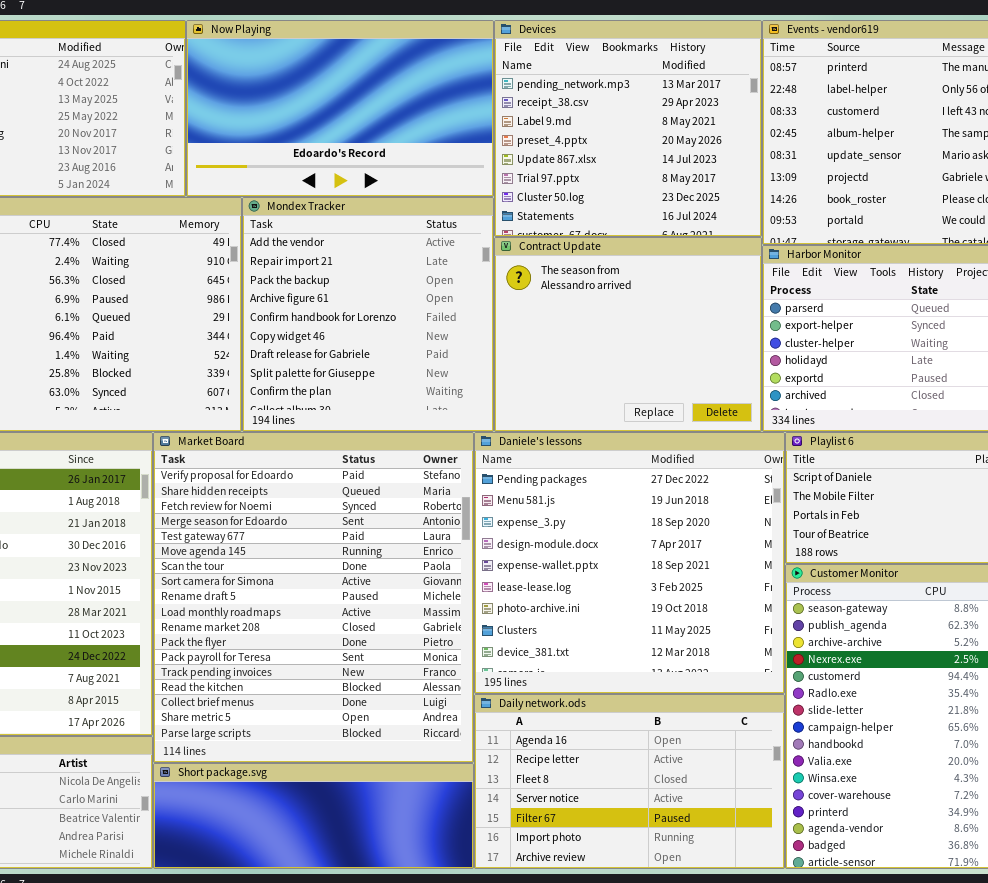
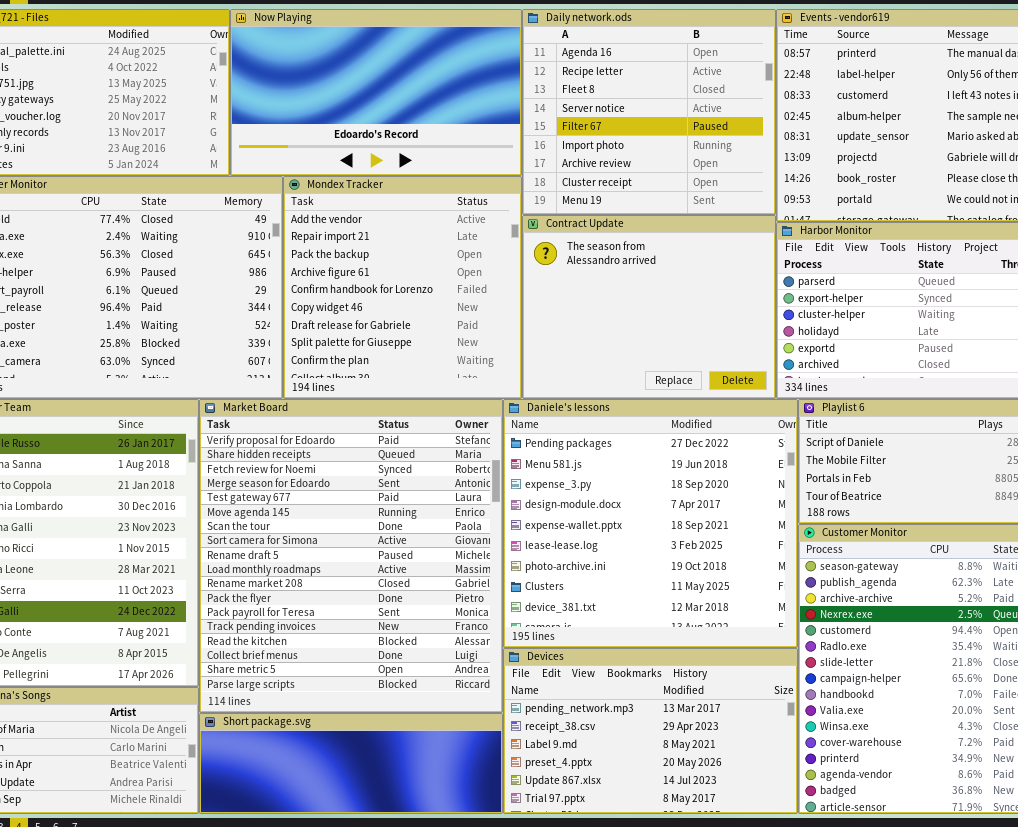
Devices: [494,20,762,237] -> [503,648,798,814], moved, resized
Daily network.ods: [474,694,785,869] -> [522,9,776,215], moved, resized

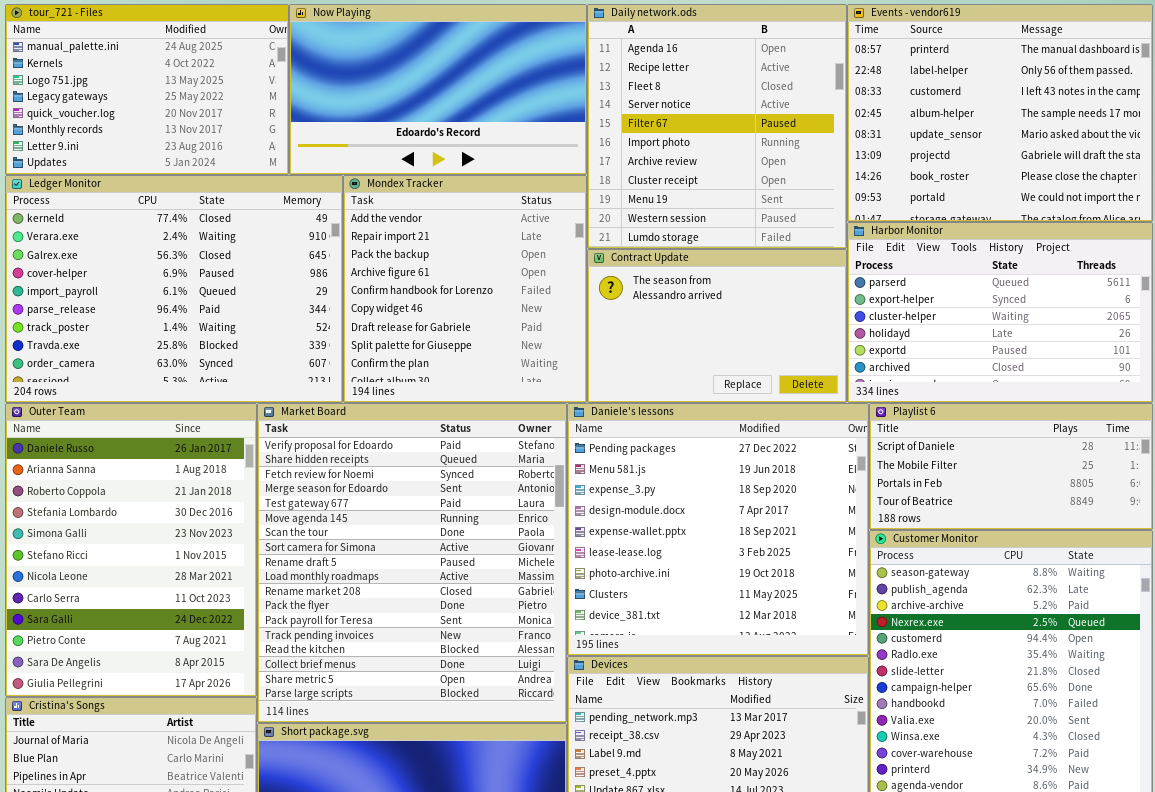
Daily network.ods: [522,9,776,215] -> [587,4,847,249], resized
Contract Update: [522,215,776,399] -> [587,249,847,403], resized

